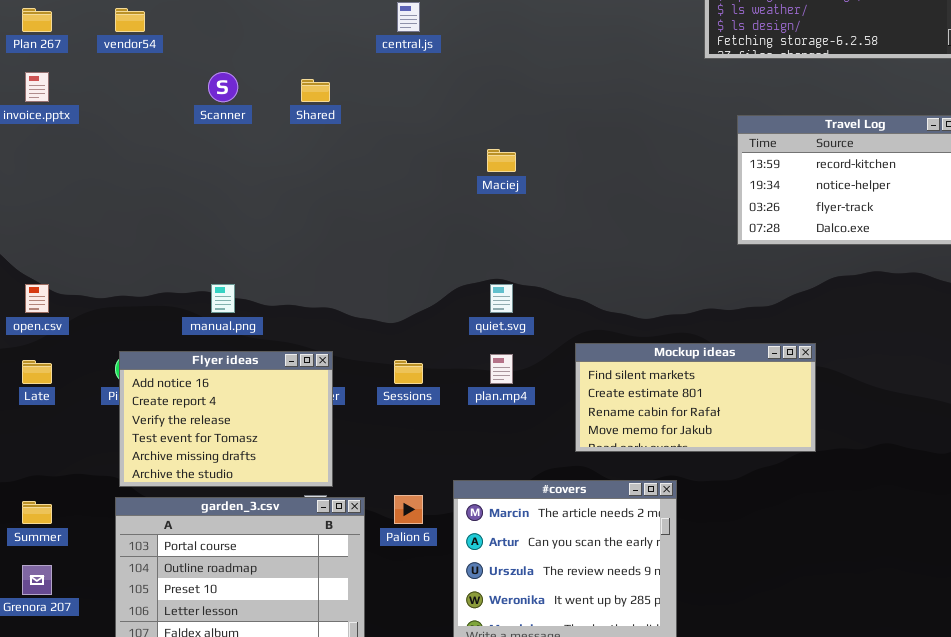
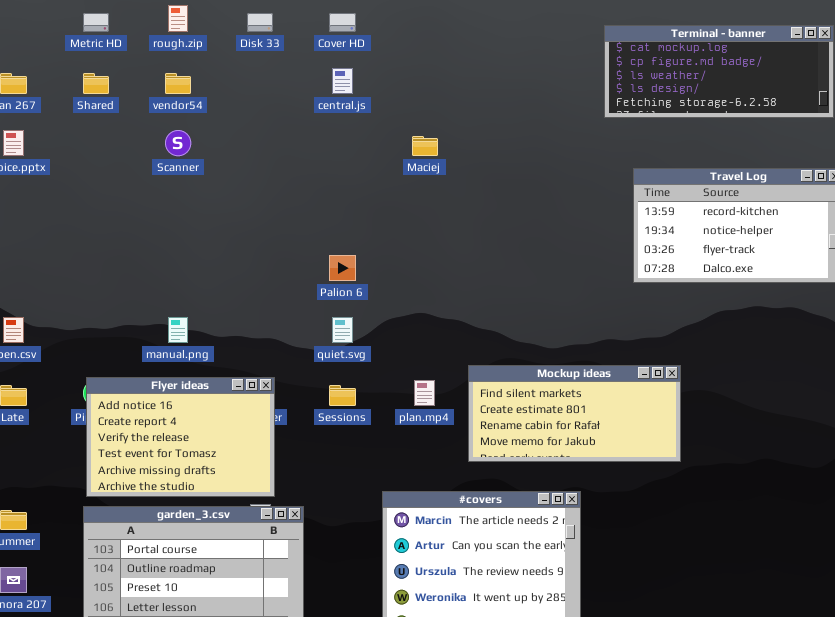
vendor54: [115,8,145,32] -> [165,73,191,94], moved
Shared: [301,79,330,102] -> [83,73,109,94], moved
Maciej: [487,149,516,172] -> [412,136,438,156], moved
quiet.svg: [490,284,513,313] -> [332,317,353,343], moved
Mockup ideas: [575,343,816,452] -> [468,365,681,462], moved
Palion 6: [394,495,423,524] -> [329,255,356,281], moved

